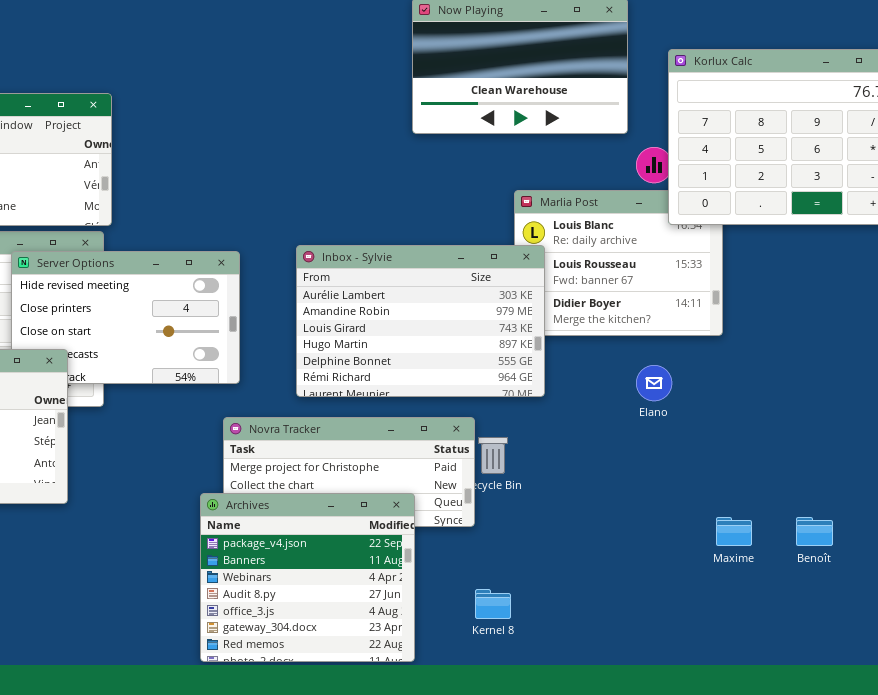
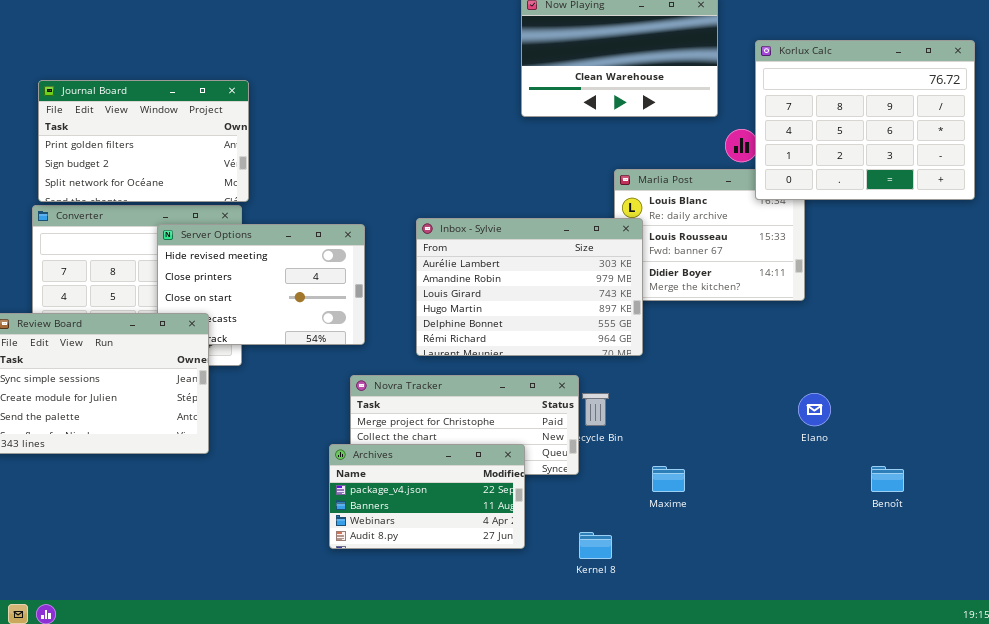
Elano: [636,365,672,401] -> [798,393,831,426], moved
Archives: [200,493,415,662] -> [329,444,525,549], resized
Maxime: [716,517,752,546] -> [652,466,685,492], moved

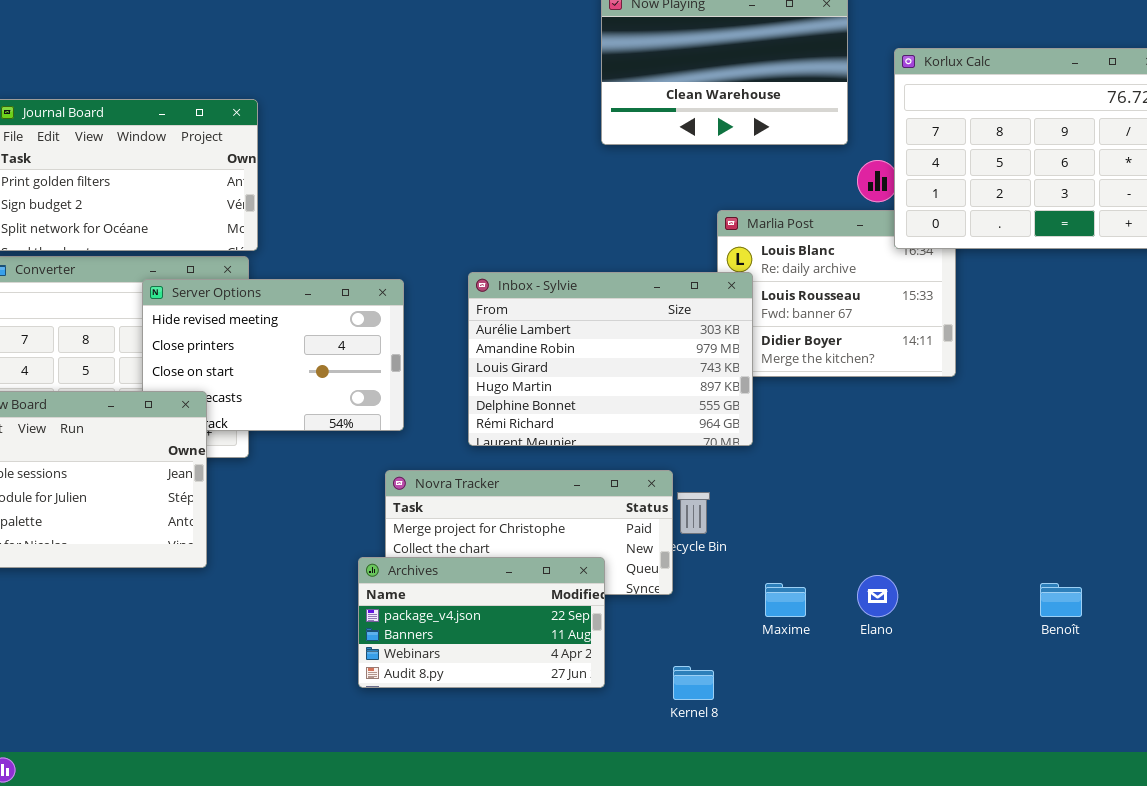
Elano: [798,393,831,426] -> [857,575,898,617], moved

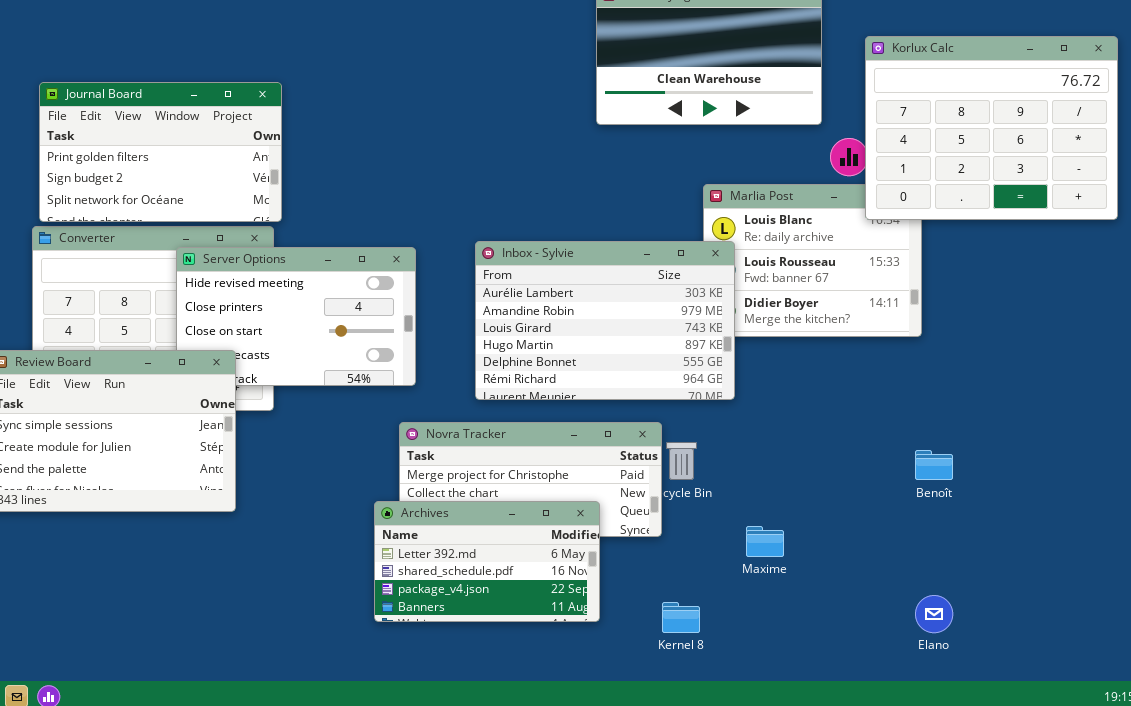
Archives: [358,557,605,688] -> [374,501,600,622], scrolled up 2 rows
Elano: [857,575,898,617] -> [915,595,953,633], moved
Benoît: [1040,583,1082,617] -> [915,450,953,480], moved

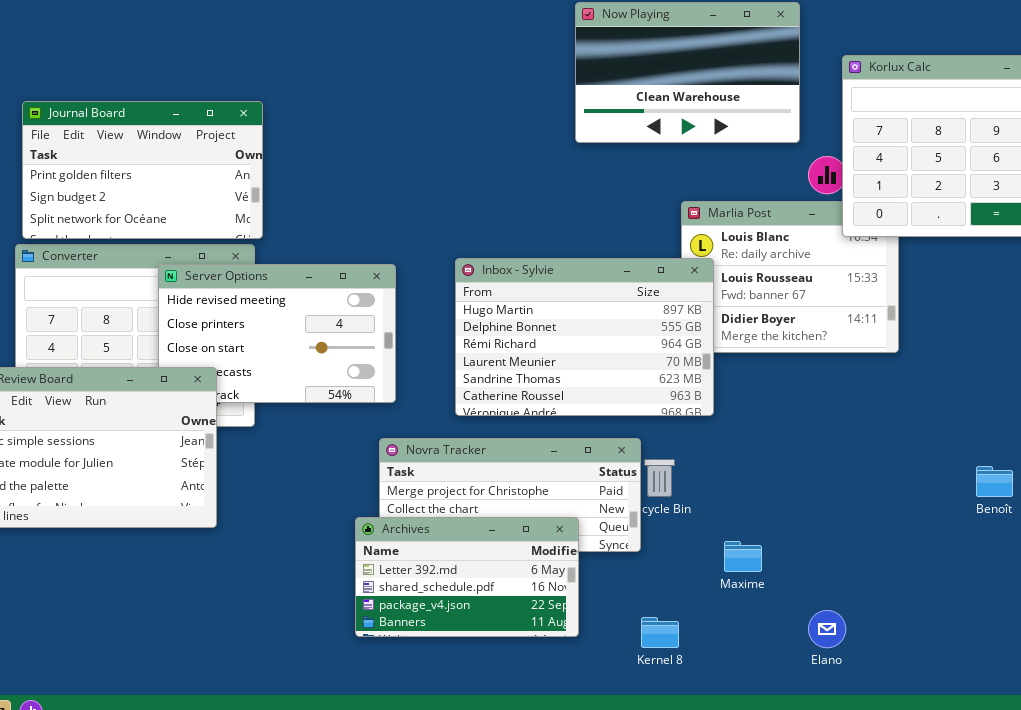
Inbox - Sylvie: [475,241,735,400] -> [455,258,714,416], scrolled down 3 rows
Benoît: [915,450,953,480] -> [976,466,1013,497], moved
Elano: [915,595,953,633] -> [808,610,846,648], moved

